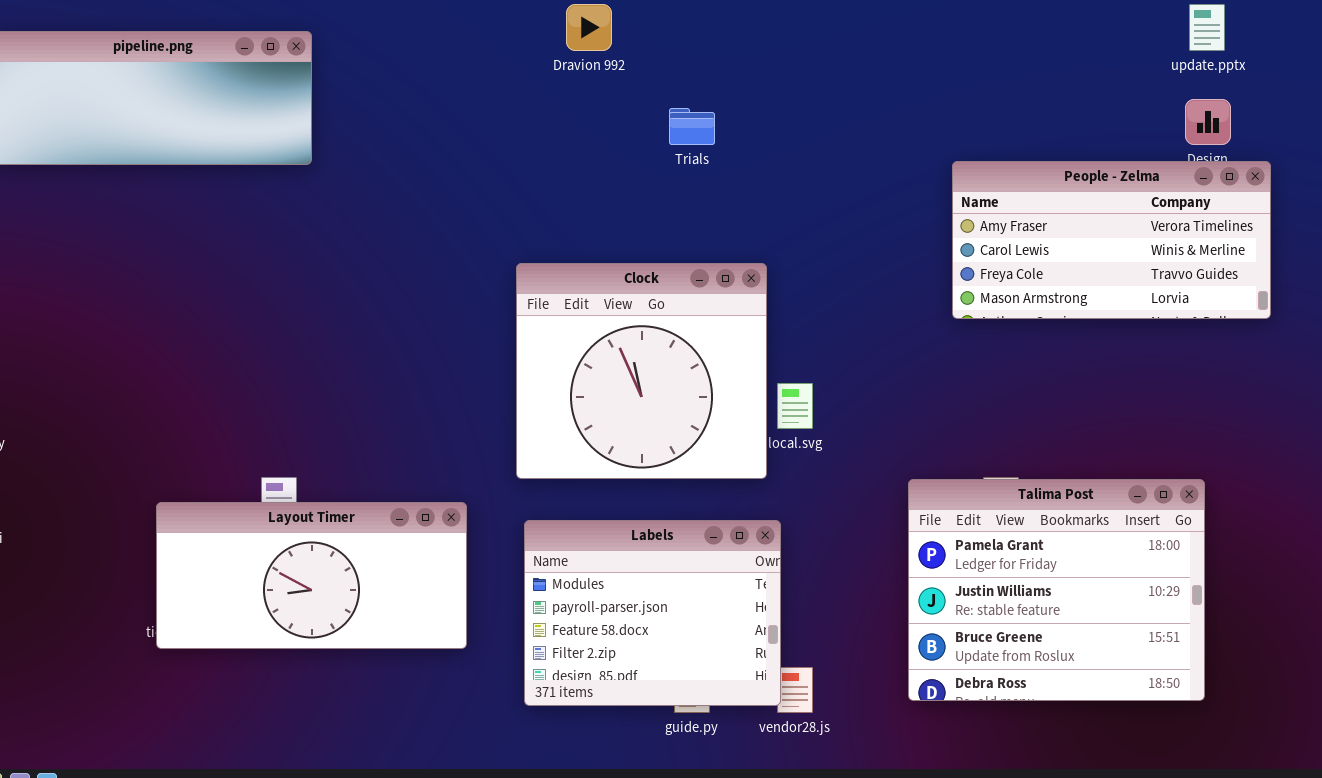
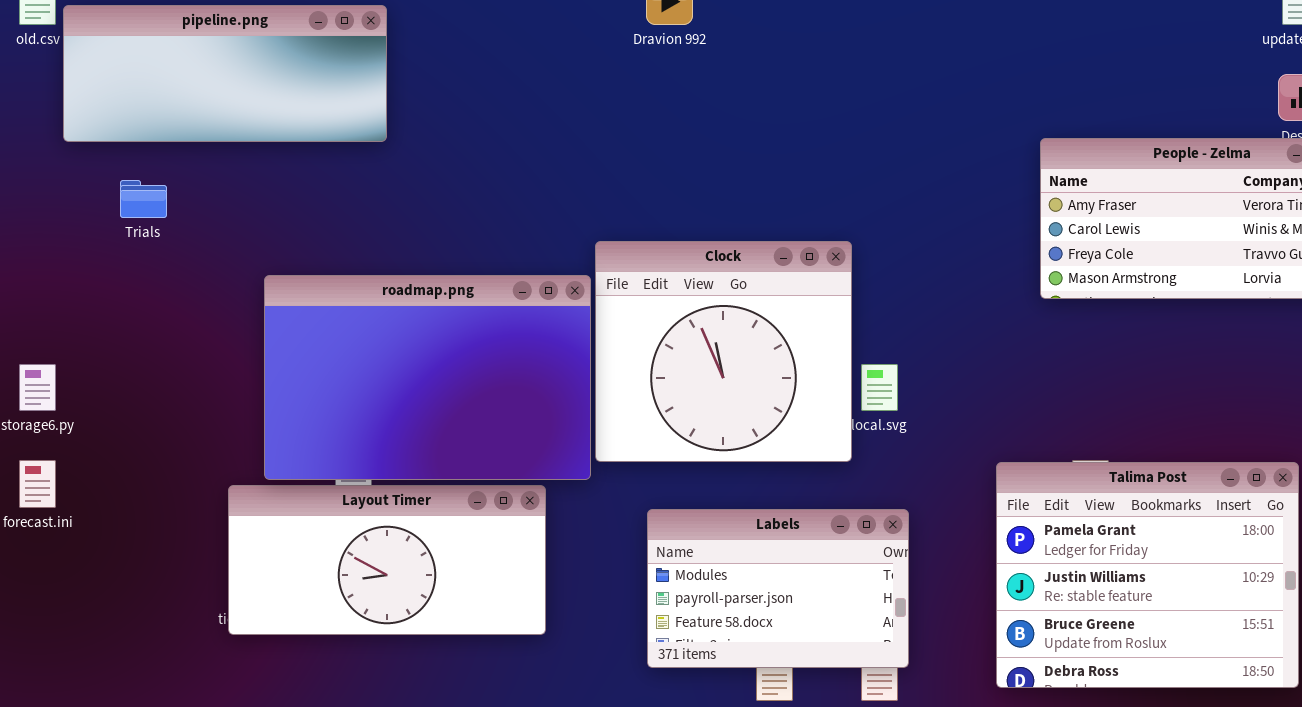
Trials: [669,108,715,145] -> [120,180,167,218], moved
roadmap.png: none -> [264,275,591,480], opened
Labels: [524,520,781,706] -> [647,509,909,668], moved, resized

